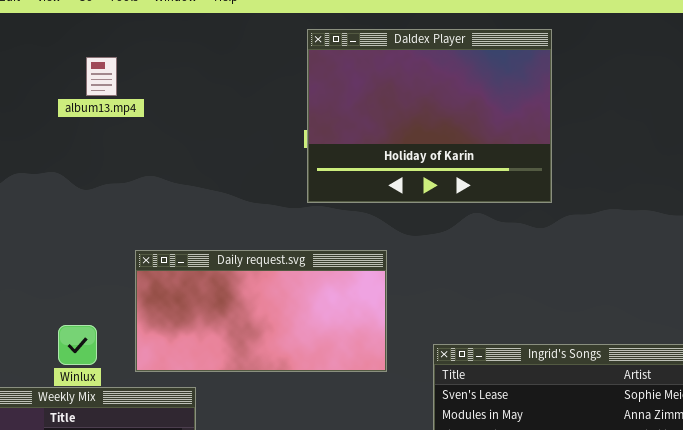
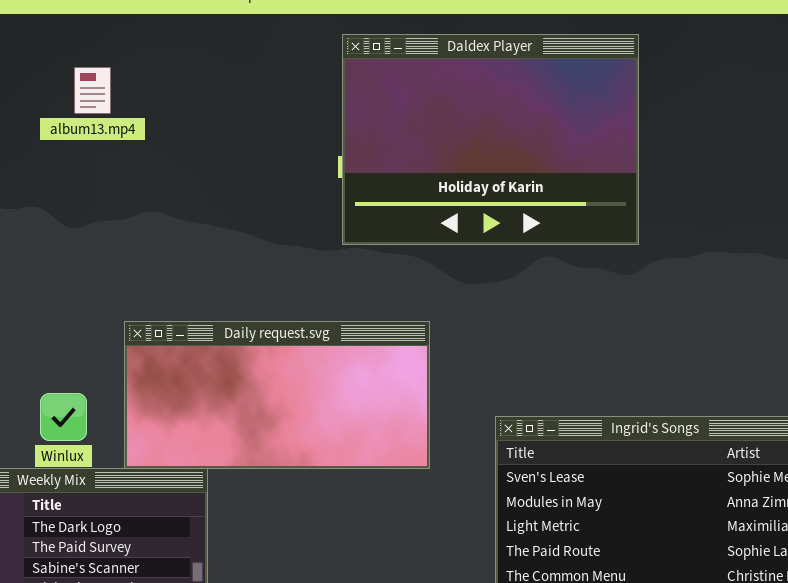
Daily request.svg: [135,250,387,372] -> [124,321,430,469], moved

